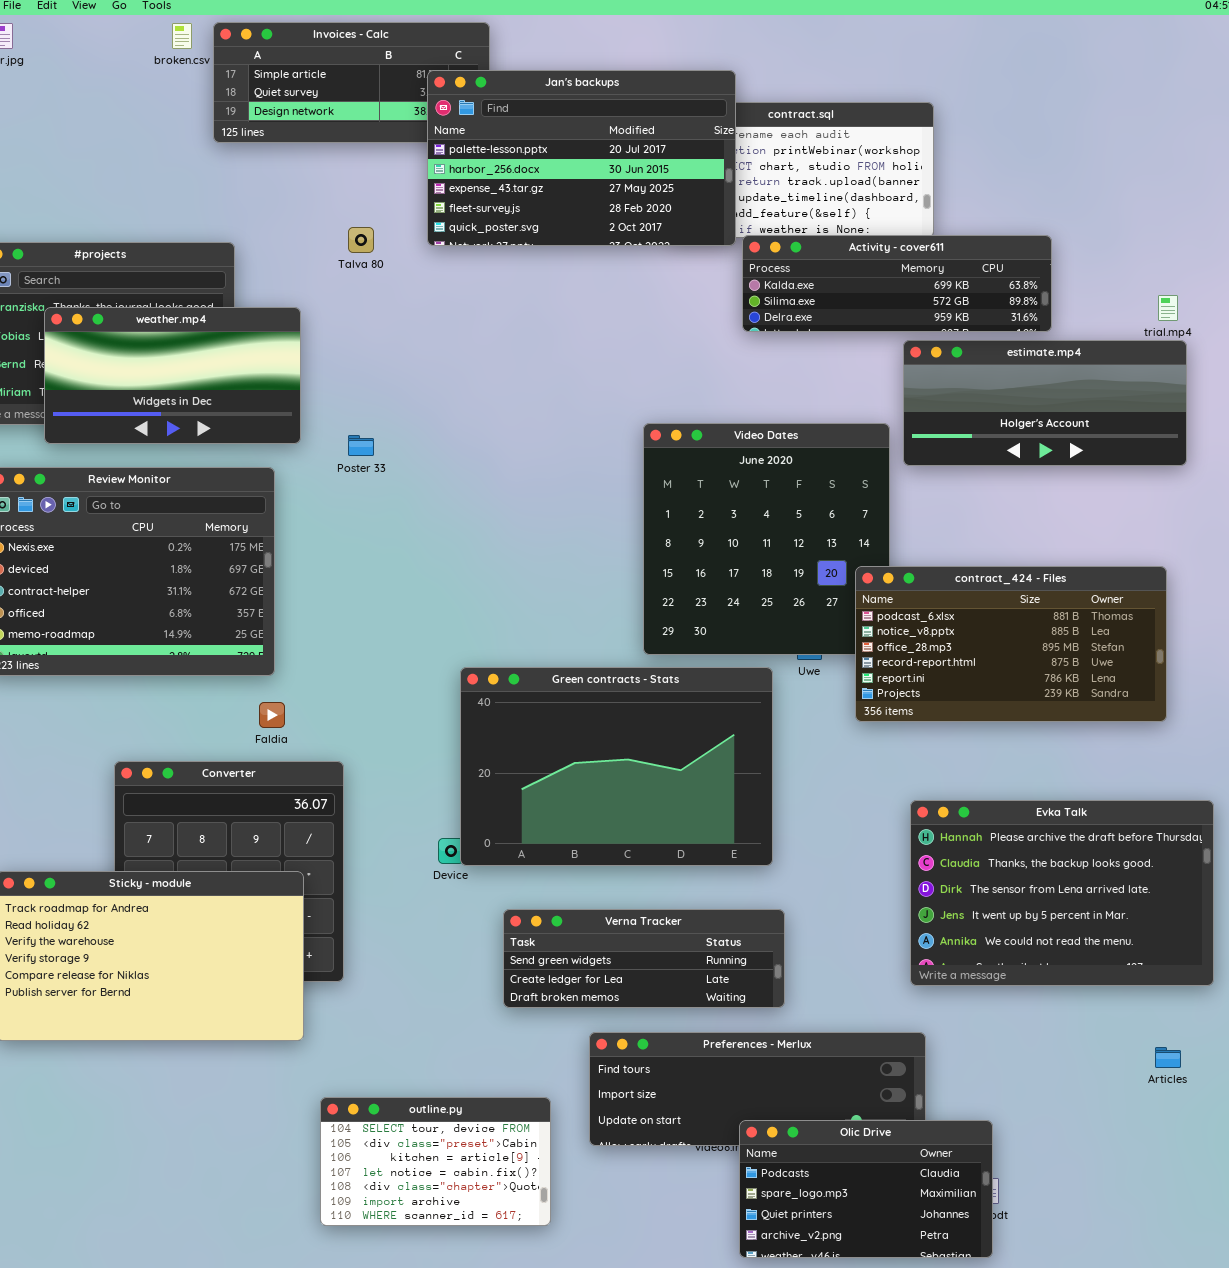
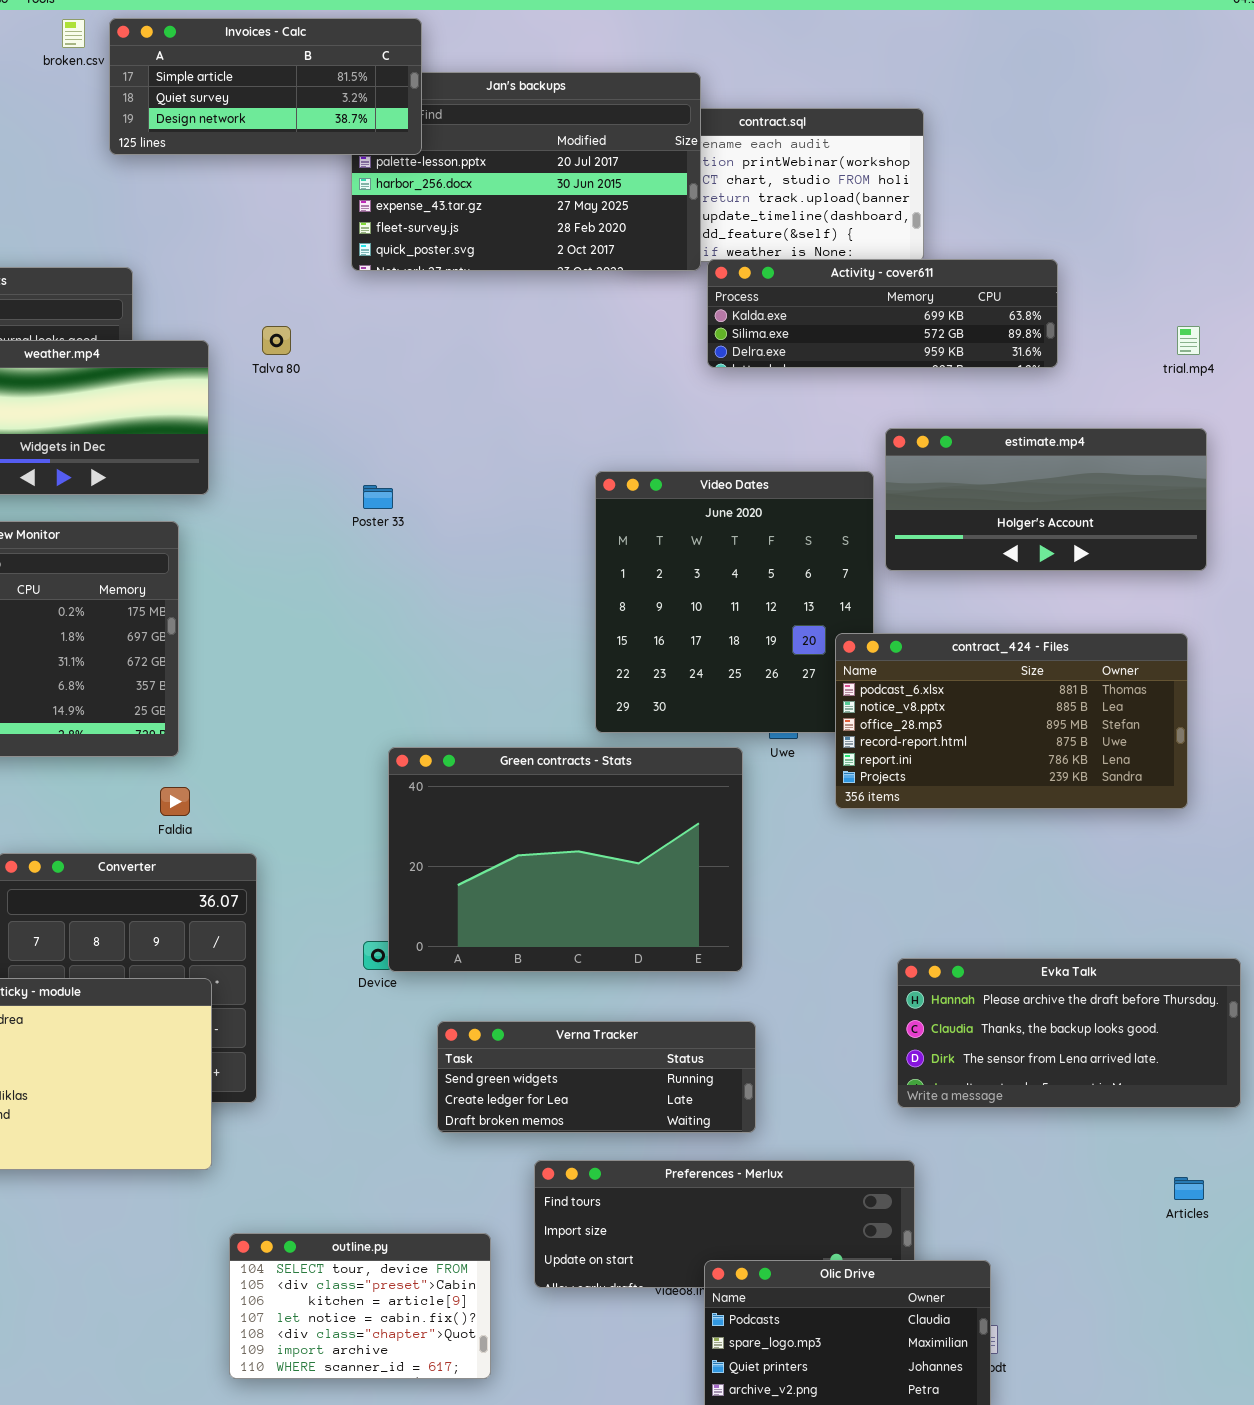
Invoices - Calc: [213,22,490,143] -> [109,18,422,155], raised
Talva 80: [348,227,374,253] -> [262,326,291,355], moved
estimate.mp4: [903,340,1187,466] -> [885,428,1207,571], moved
Poster 33: [348,435,374,456] -> [363,485,393,509], moved
Evka Talk: [910,800,1214,986] -> [897,958,1241,1108], resized

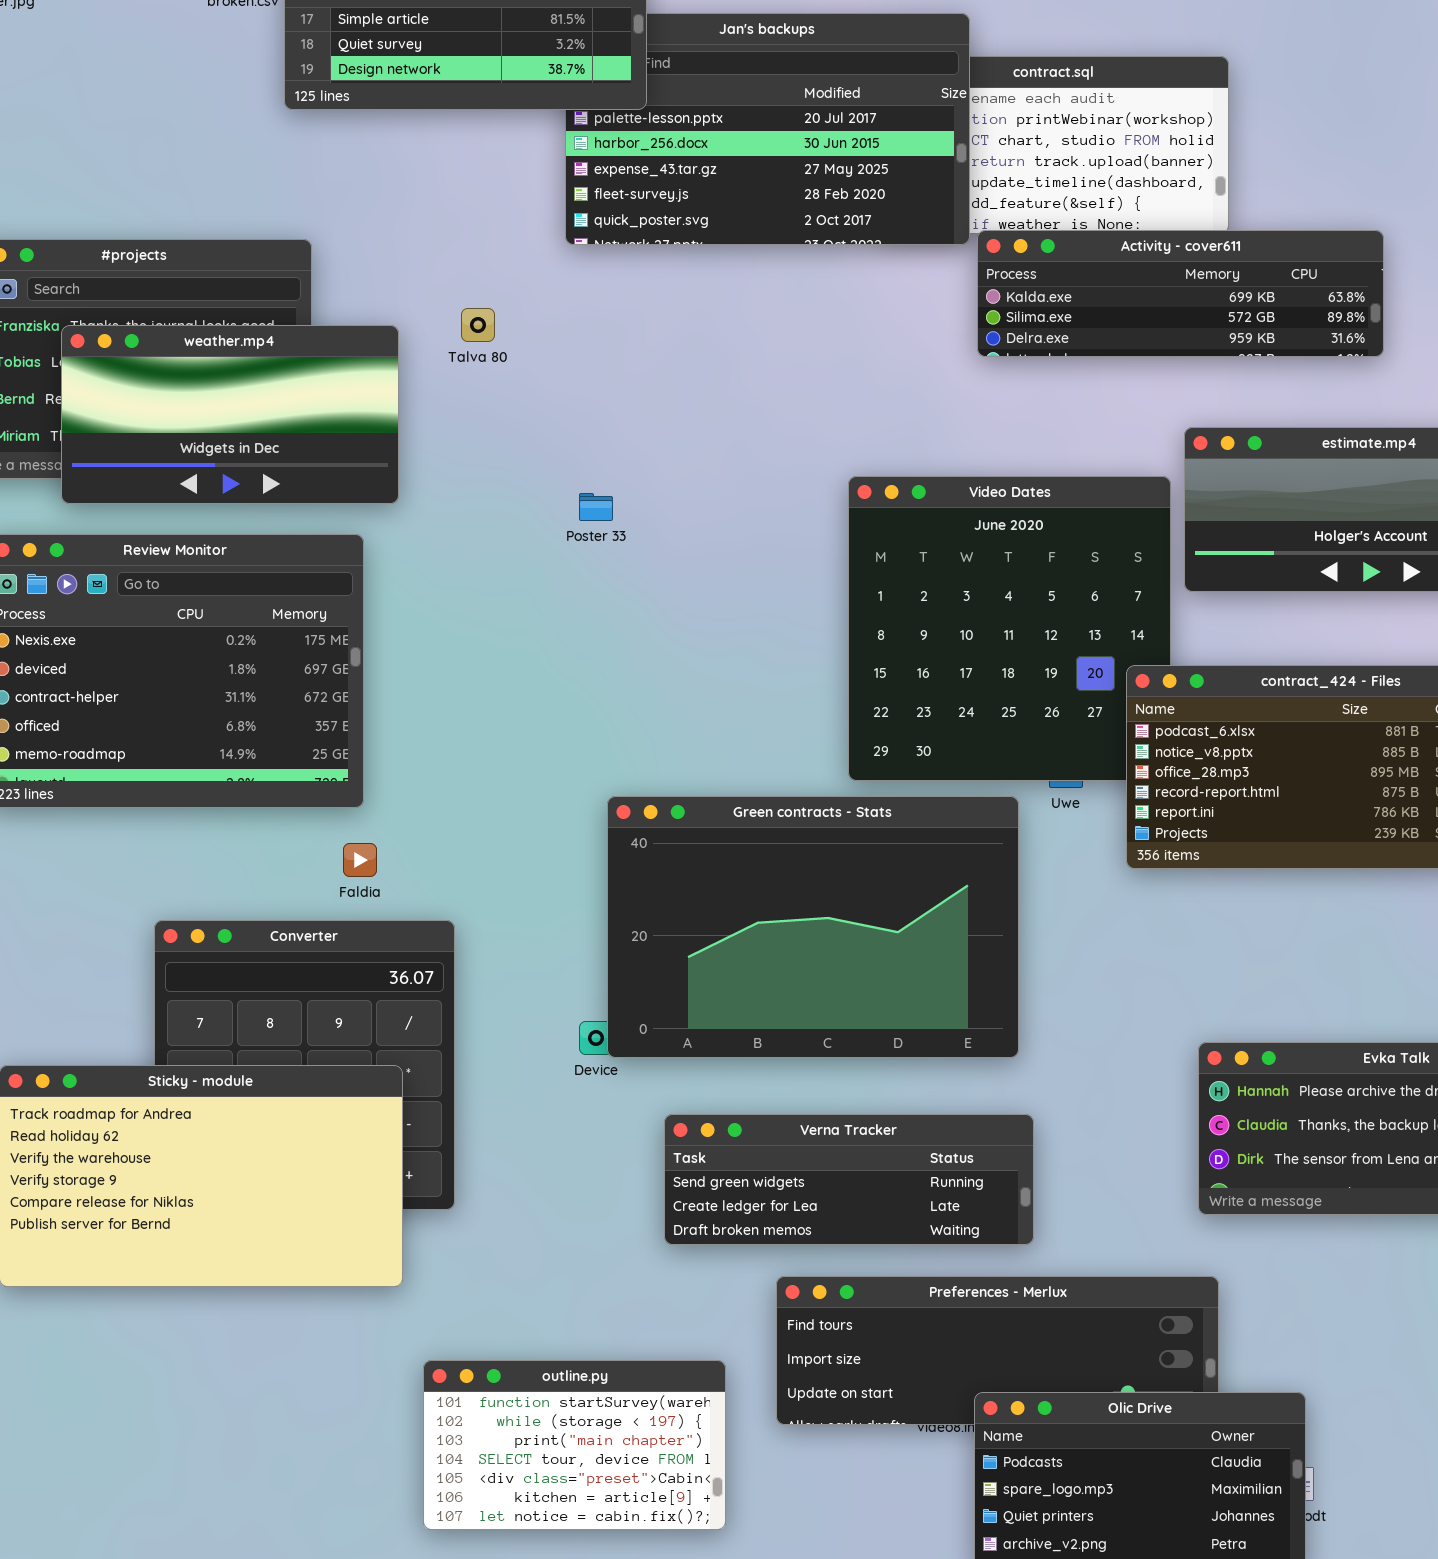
outline.py: [229,1233,491,1379] -> [423,1360,726,1530], scrolled up 3 rows

